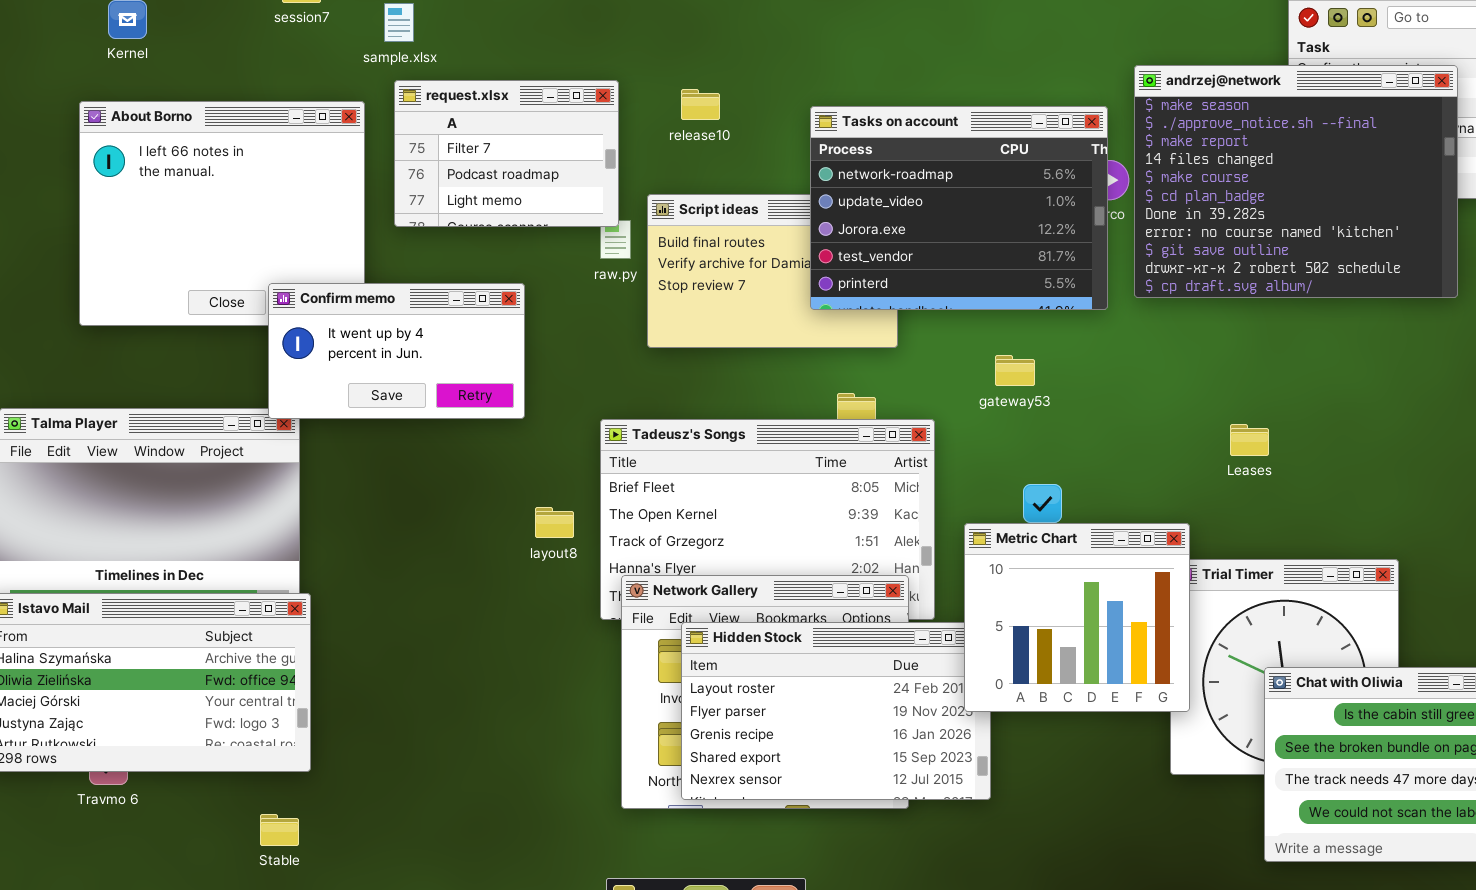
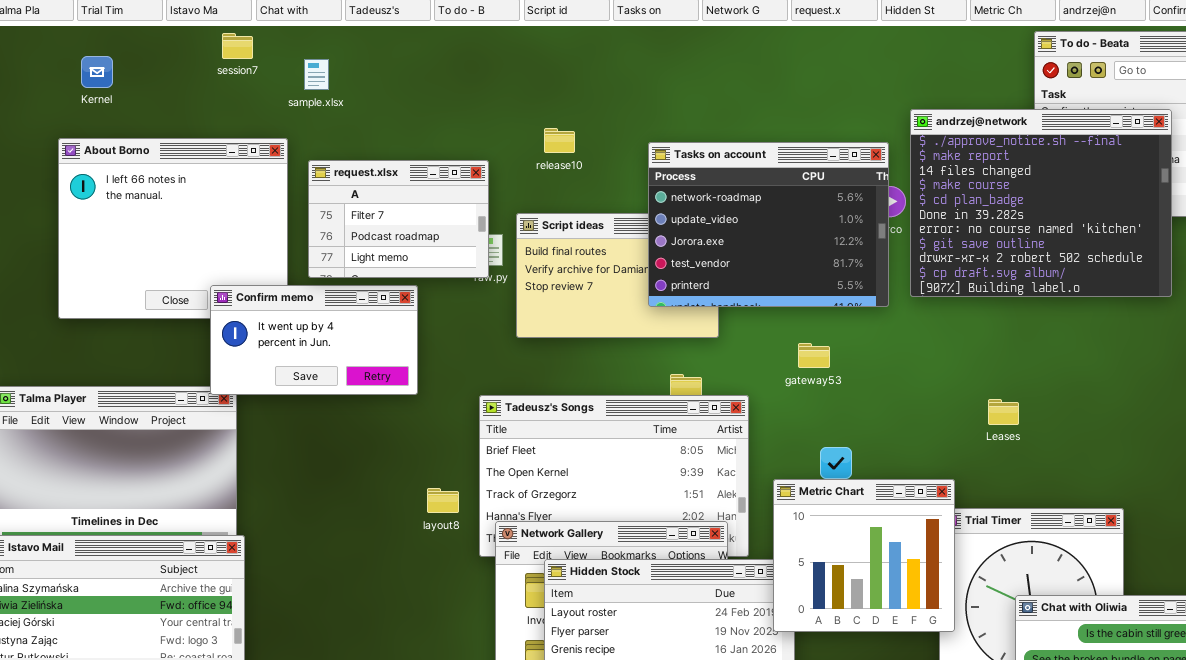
andrzej@network: [1134,65,1458,298] -> [910,109,1172,297], scrolled down 1 row
request.xlsx: [394,80,619,227] -> [308,160,489,278], moved
layout8: [535,507,574,538] -> [427,488,459,513], moved

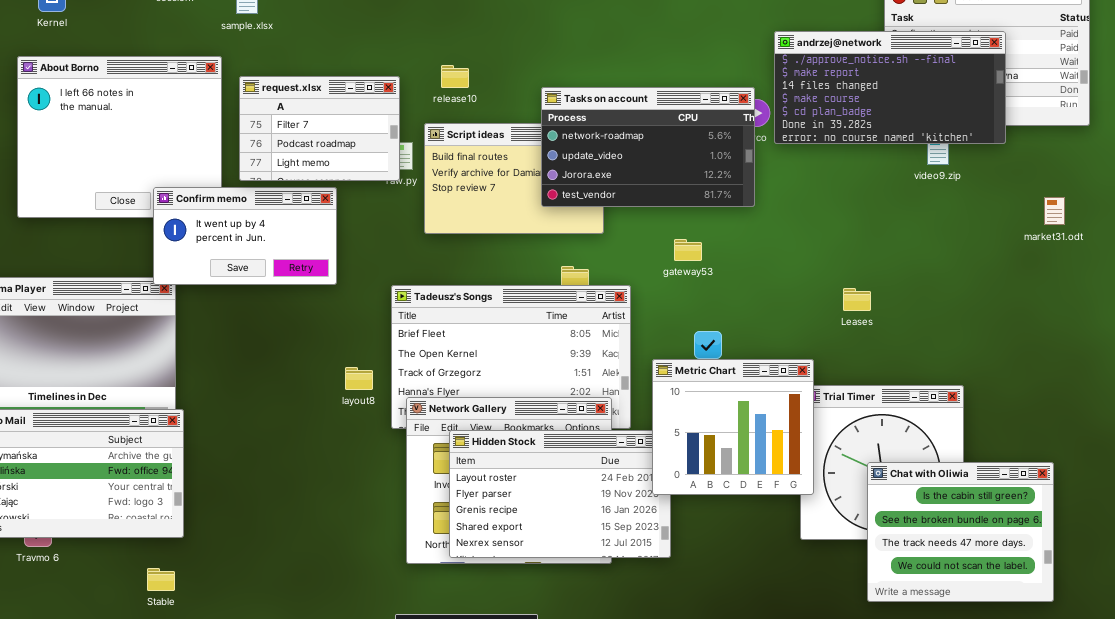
andrzej@network: [910,109,1172,297] -> [774,31,1006,144], resized
release10: [544,128,575,153] -> [441,65,469,88], moved
Tasks on account: [648,142,889,307] -> [541,87,755,207], resized

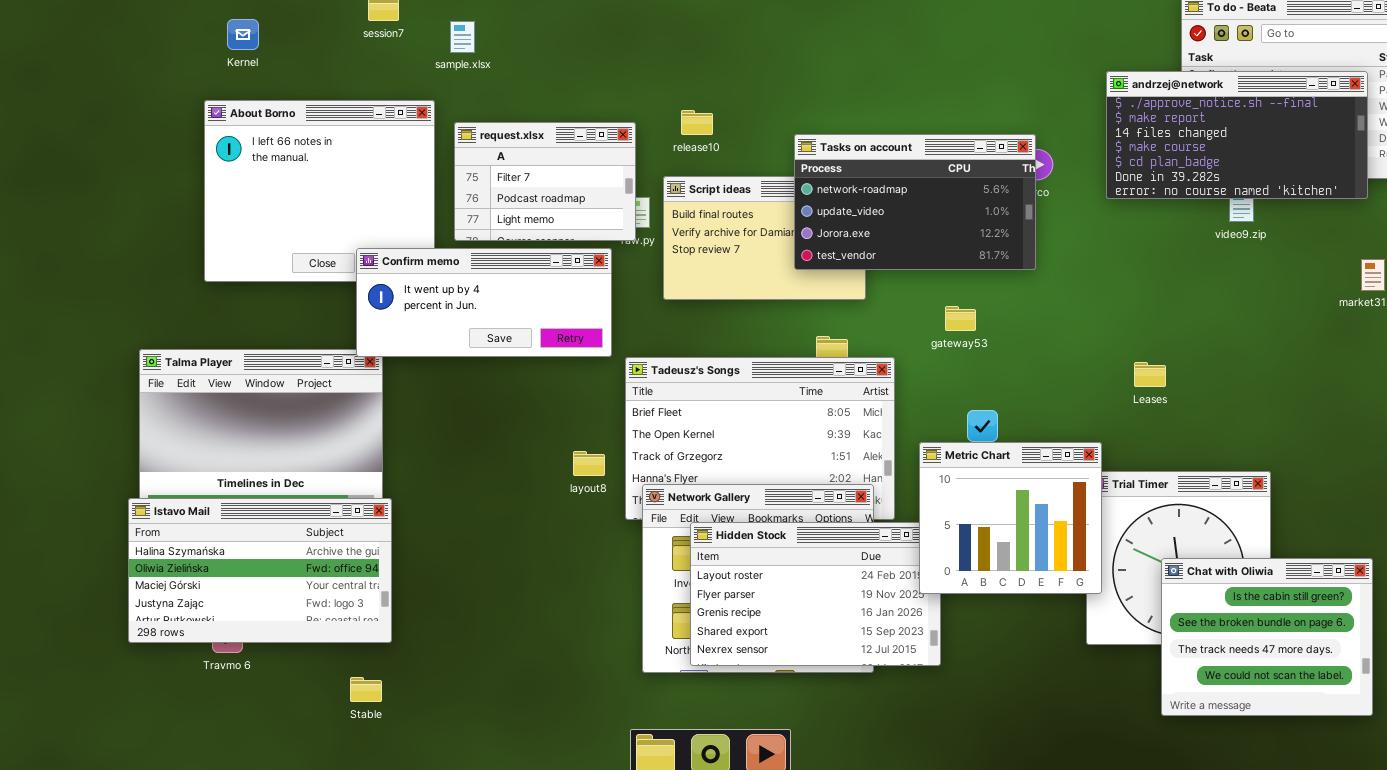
andrzej@network: [774,31,1006,144] -> [1106,71,1368,199], moved
Confirm memo: [153,187,337,285] -> [356,248,612,357], resized

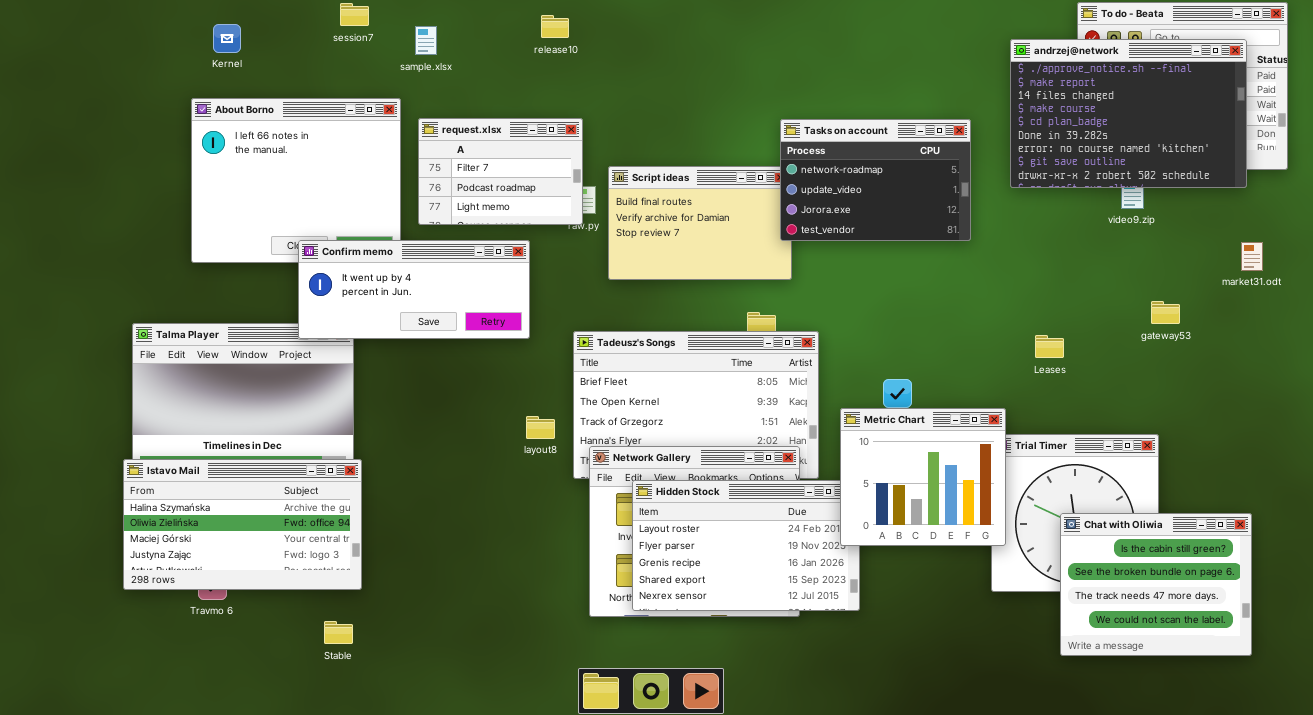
andrzej@network: [1106,71,1368,199] -> [1010,39,1247,188], resized
release10: [681,110,713,135] -> [541,15,569,38], moved
Tasks on account: [794,134,1036,270] -> [780,119,971,241], moved, resized
Confirm memo: [356,248,612,357] -> [298,240,530,339], moved
gateway53: [945,306,976,331] -> [1151,301,1180,324], moved

